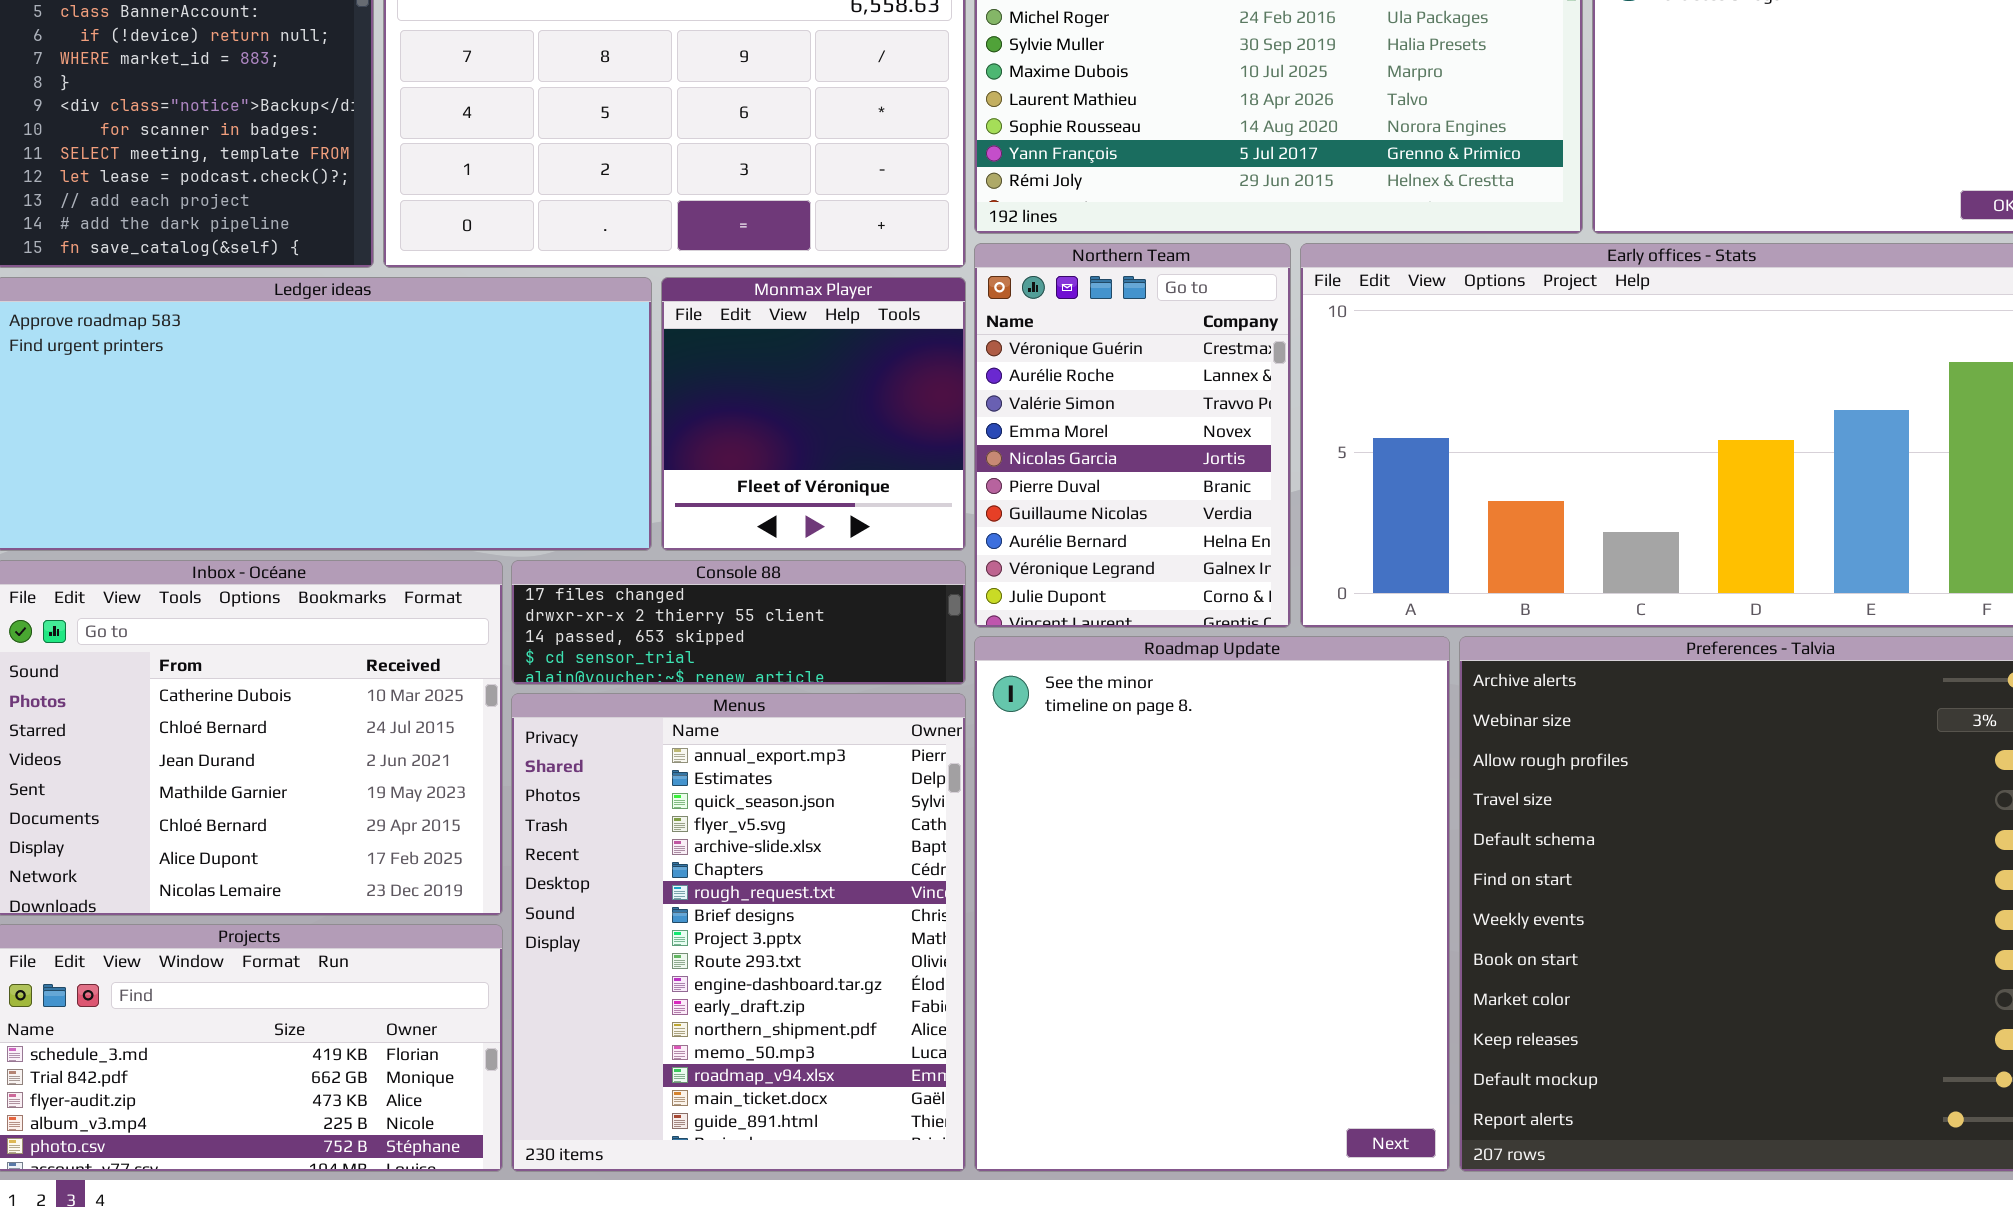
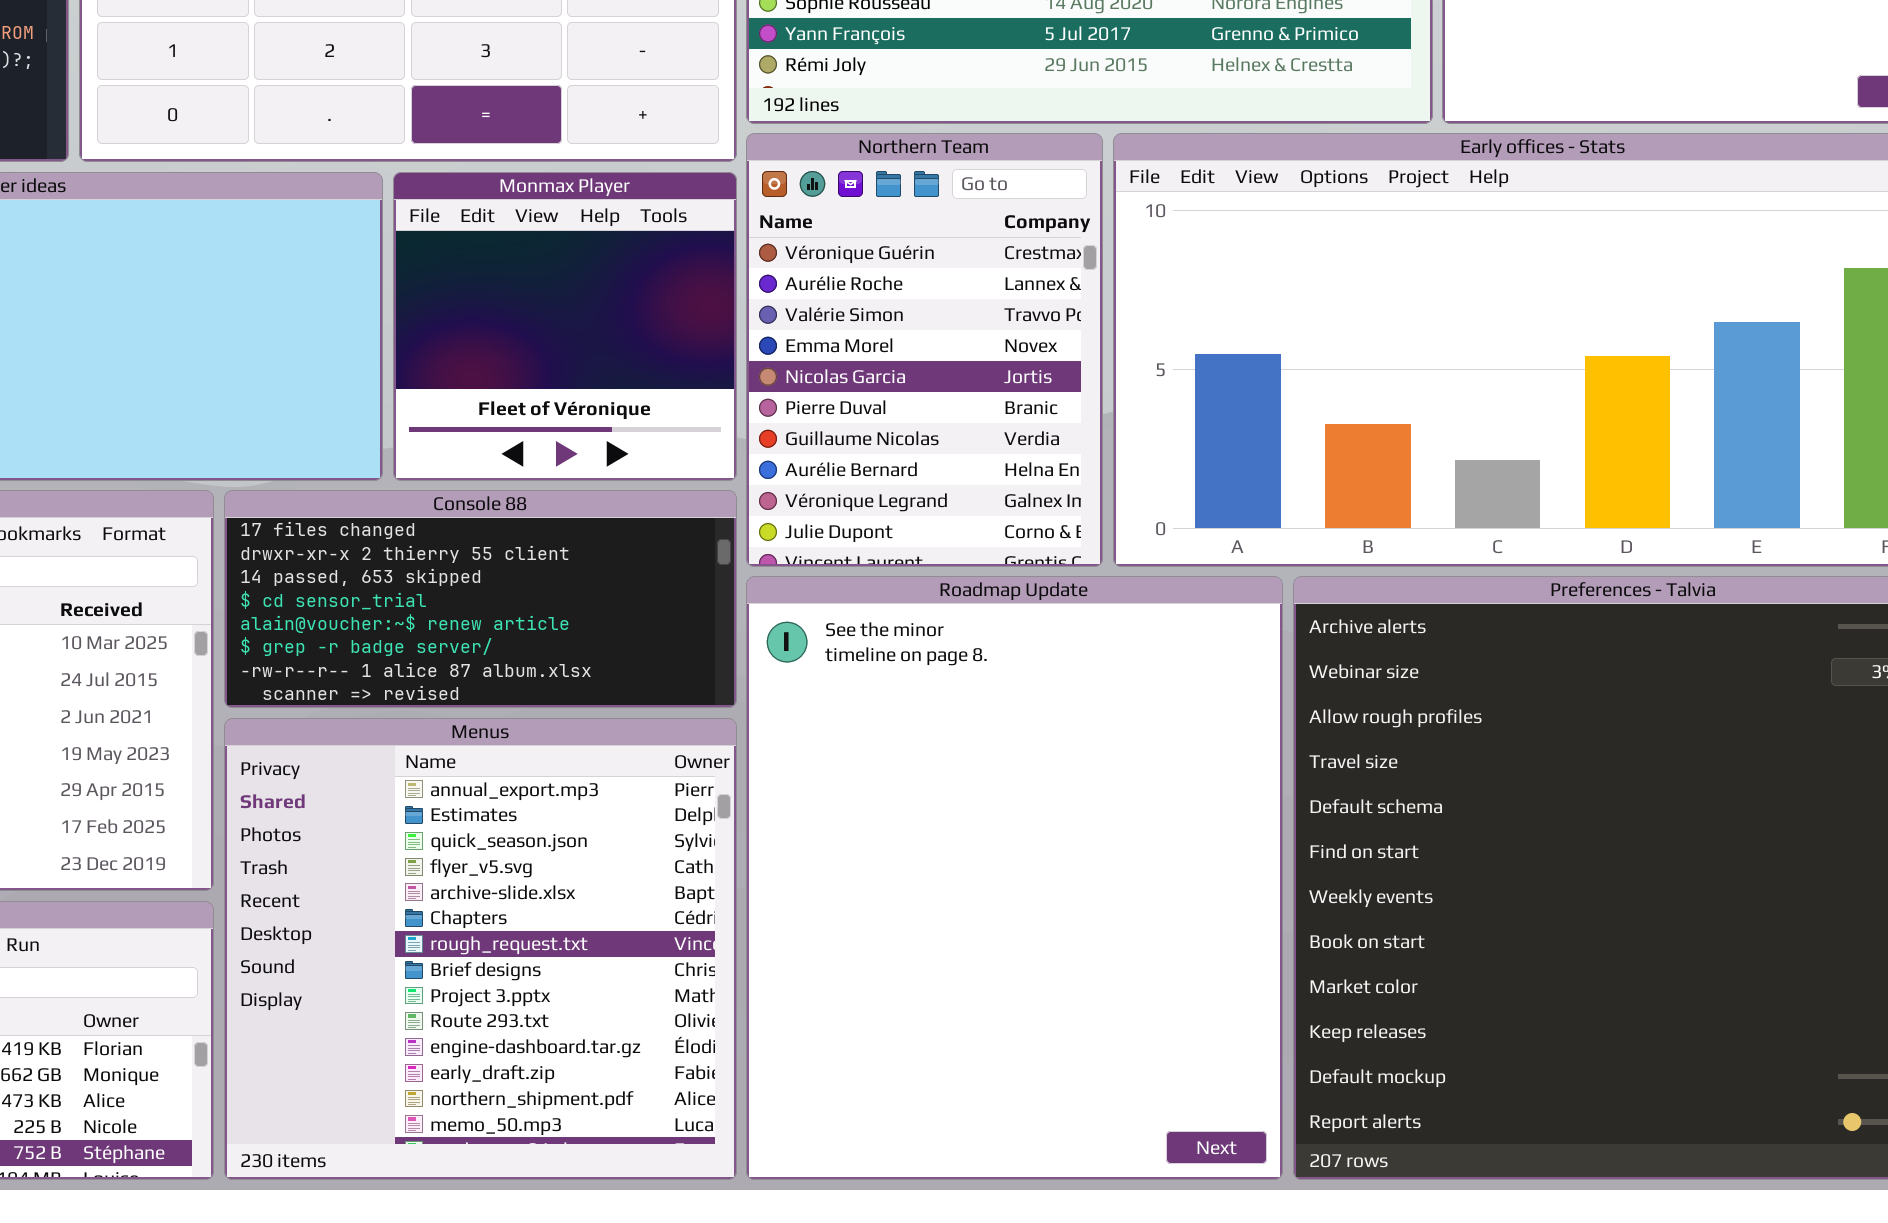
Console 88: [511,560,966,685] -> [224,490,737,708], resized
Menus: [511,693,966,1172] -> [224,718,737,1180], resized

